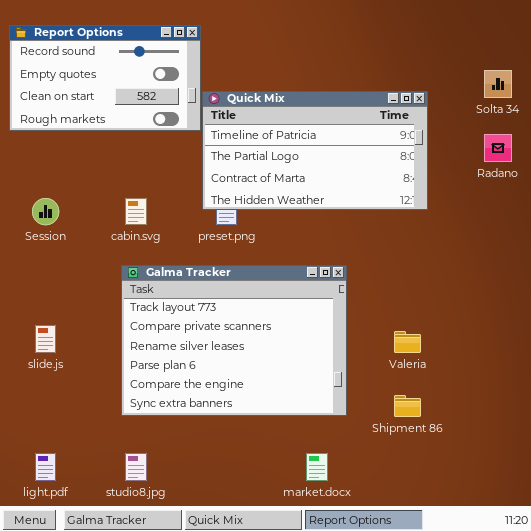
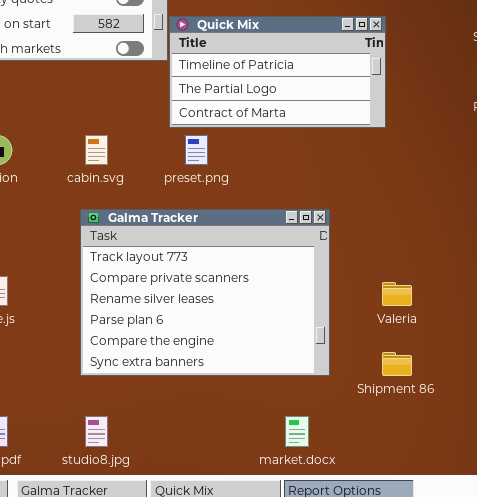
Quick Mix: [202,91,428,210] -> [169,16,386,128], resized

